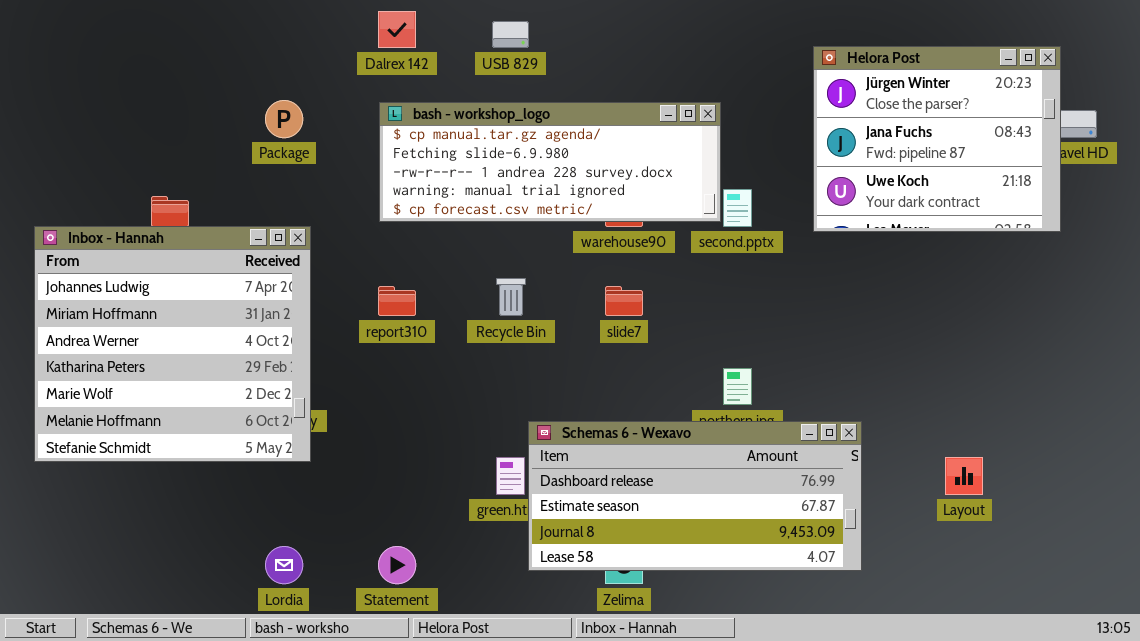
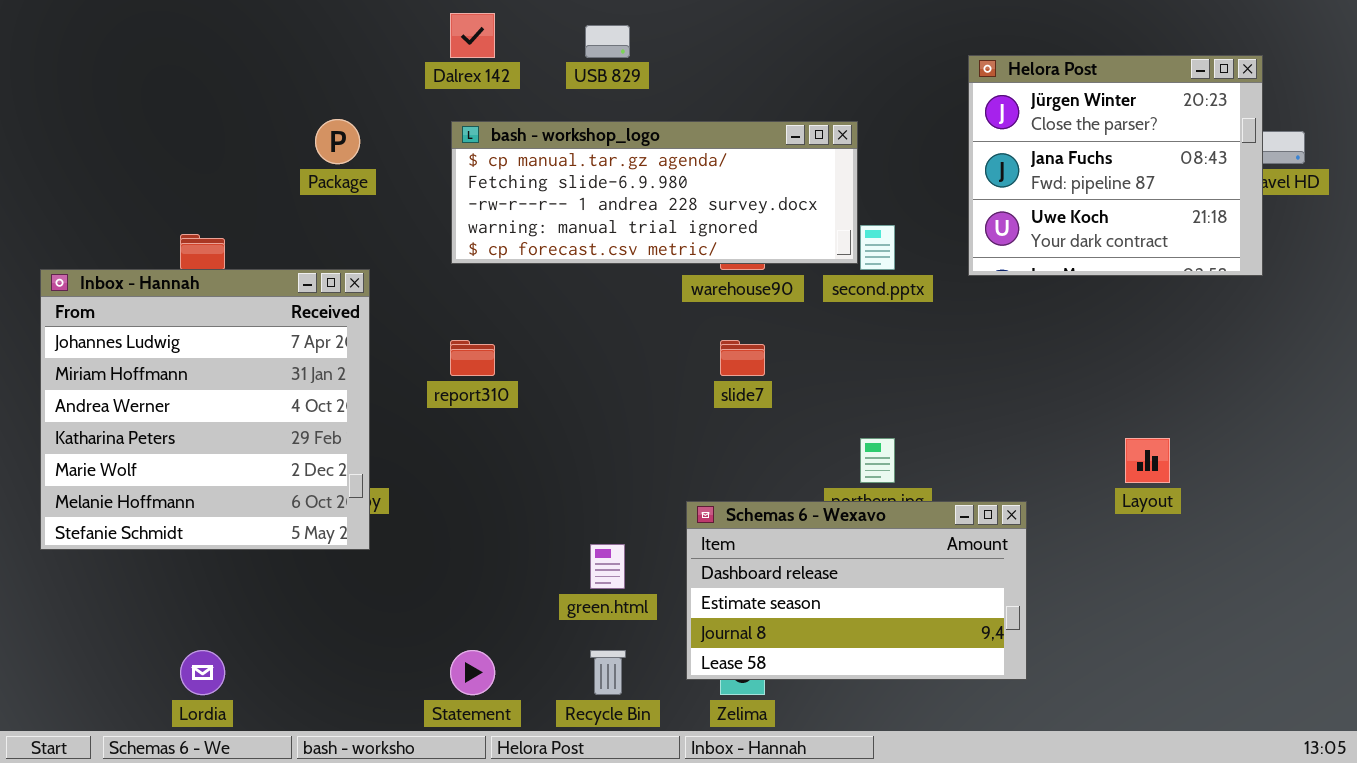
Recycle Bin: [496,278,526,316] -> [590,650,626,695], moved
Schemas 6 - Wexavo: [528,421,862,571] -> [686,501,1027,680], resized
Layout: [945,457,983,495] -> [1125,438,1170,483], moved
Lordia: [265,546,303,584] -> [180,650,225,695], moved

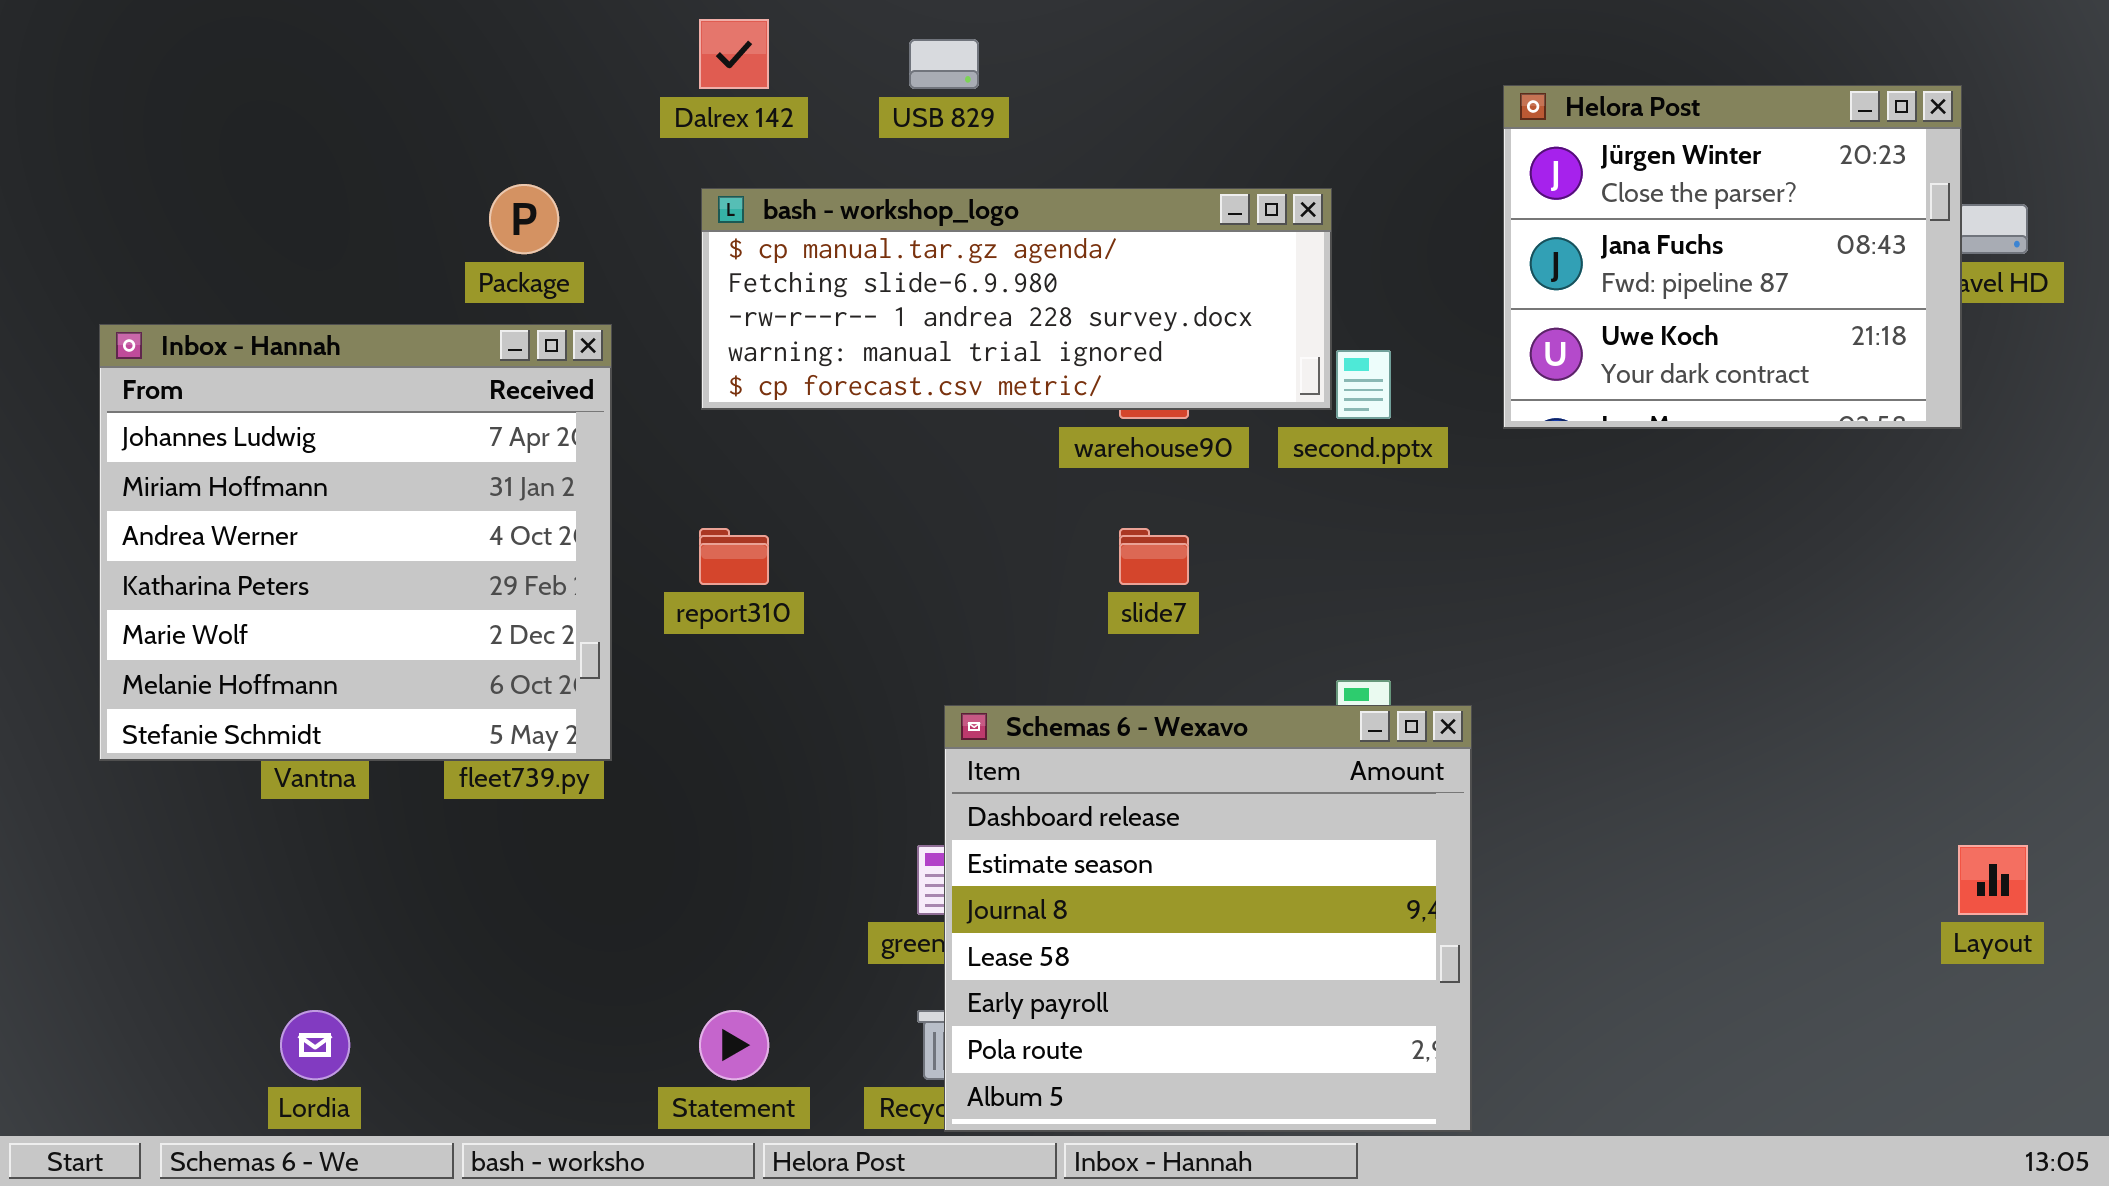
Inbox - Hannah: [40,269,370,550] -> [99,324,612,761], moved
Layout: [1125,438,1170,483] -> [1958,845,2028,915], moved
Schemas 6 - Wexavo: [686,501,1027,680] -> [944,705,1472,1132], moved, resized

